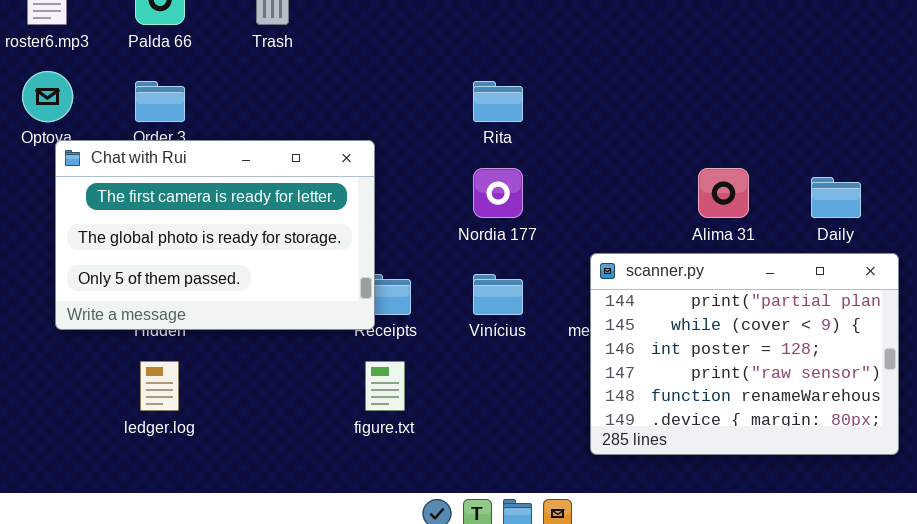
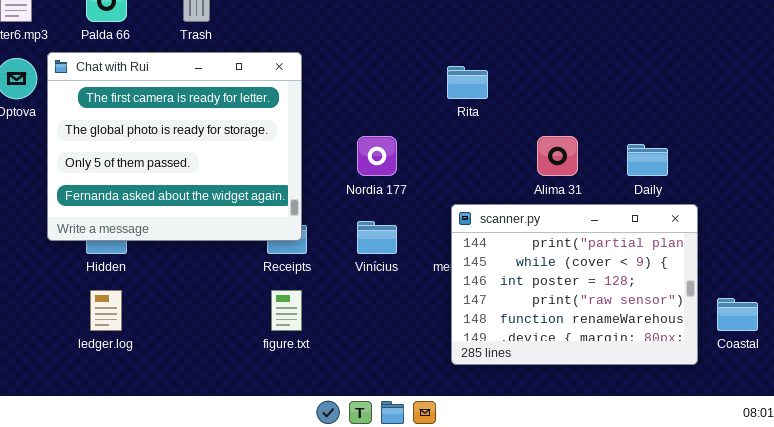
Rita: [473,81,523,122] -> [447,66,488,99], moved
Chat with Rui: [55,140,375,330] -> [47,52,302,241], moved, resized

